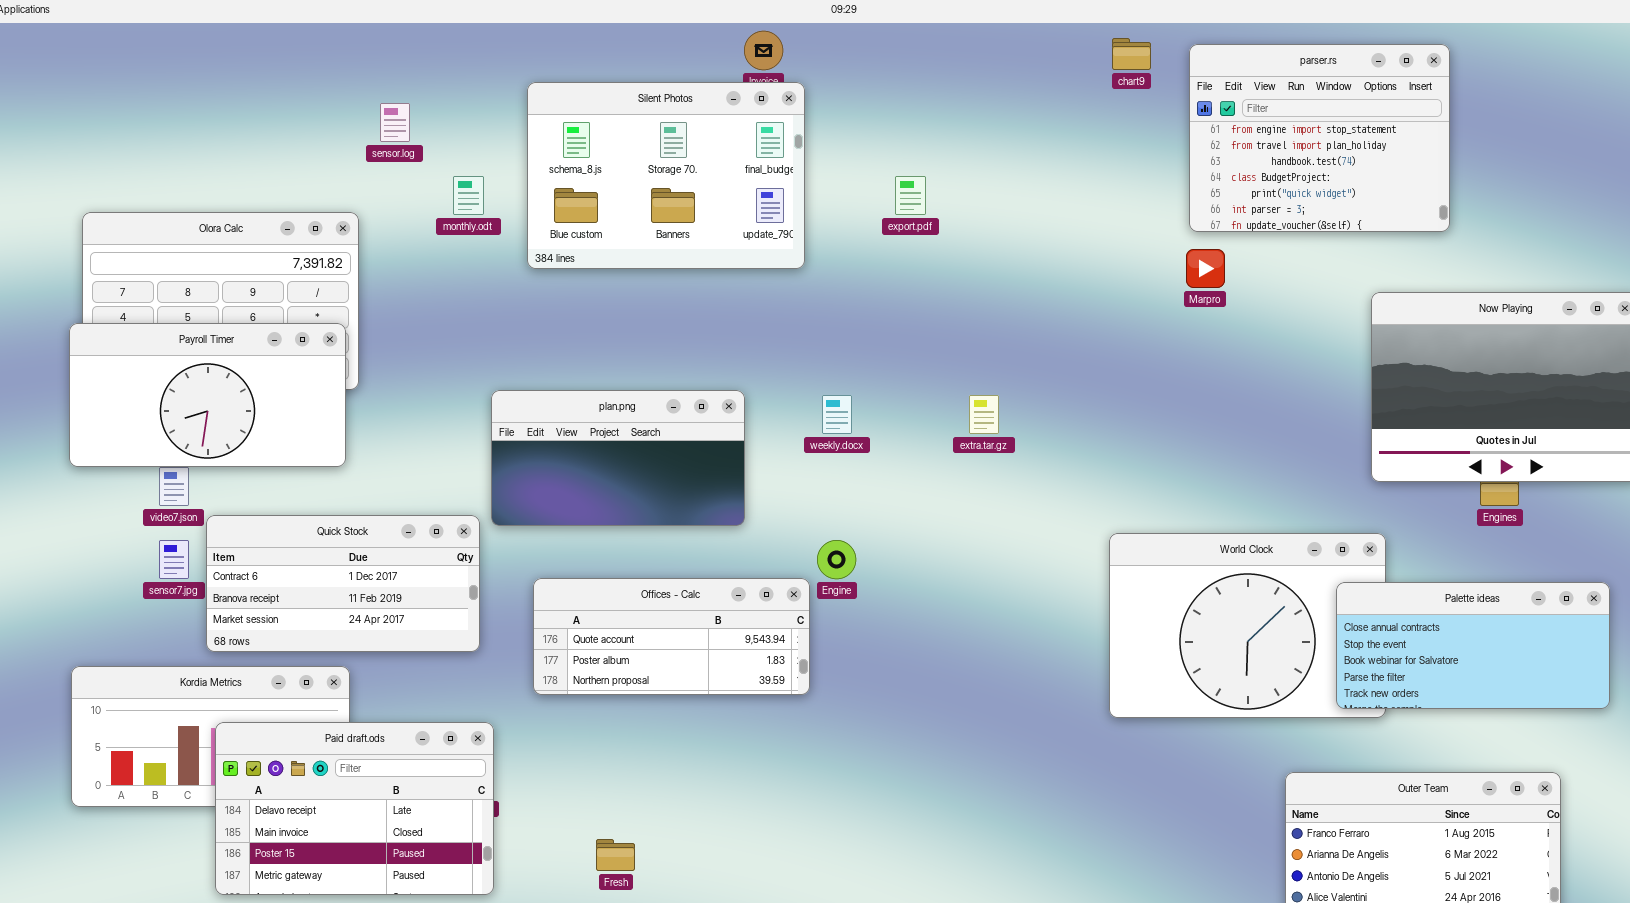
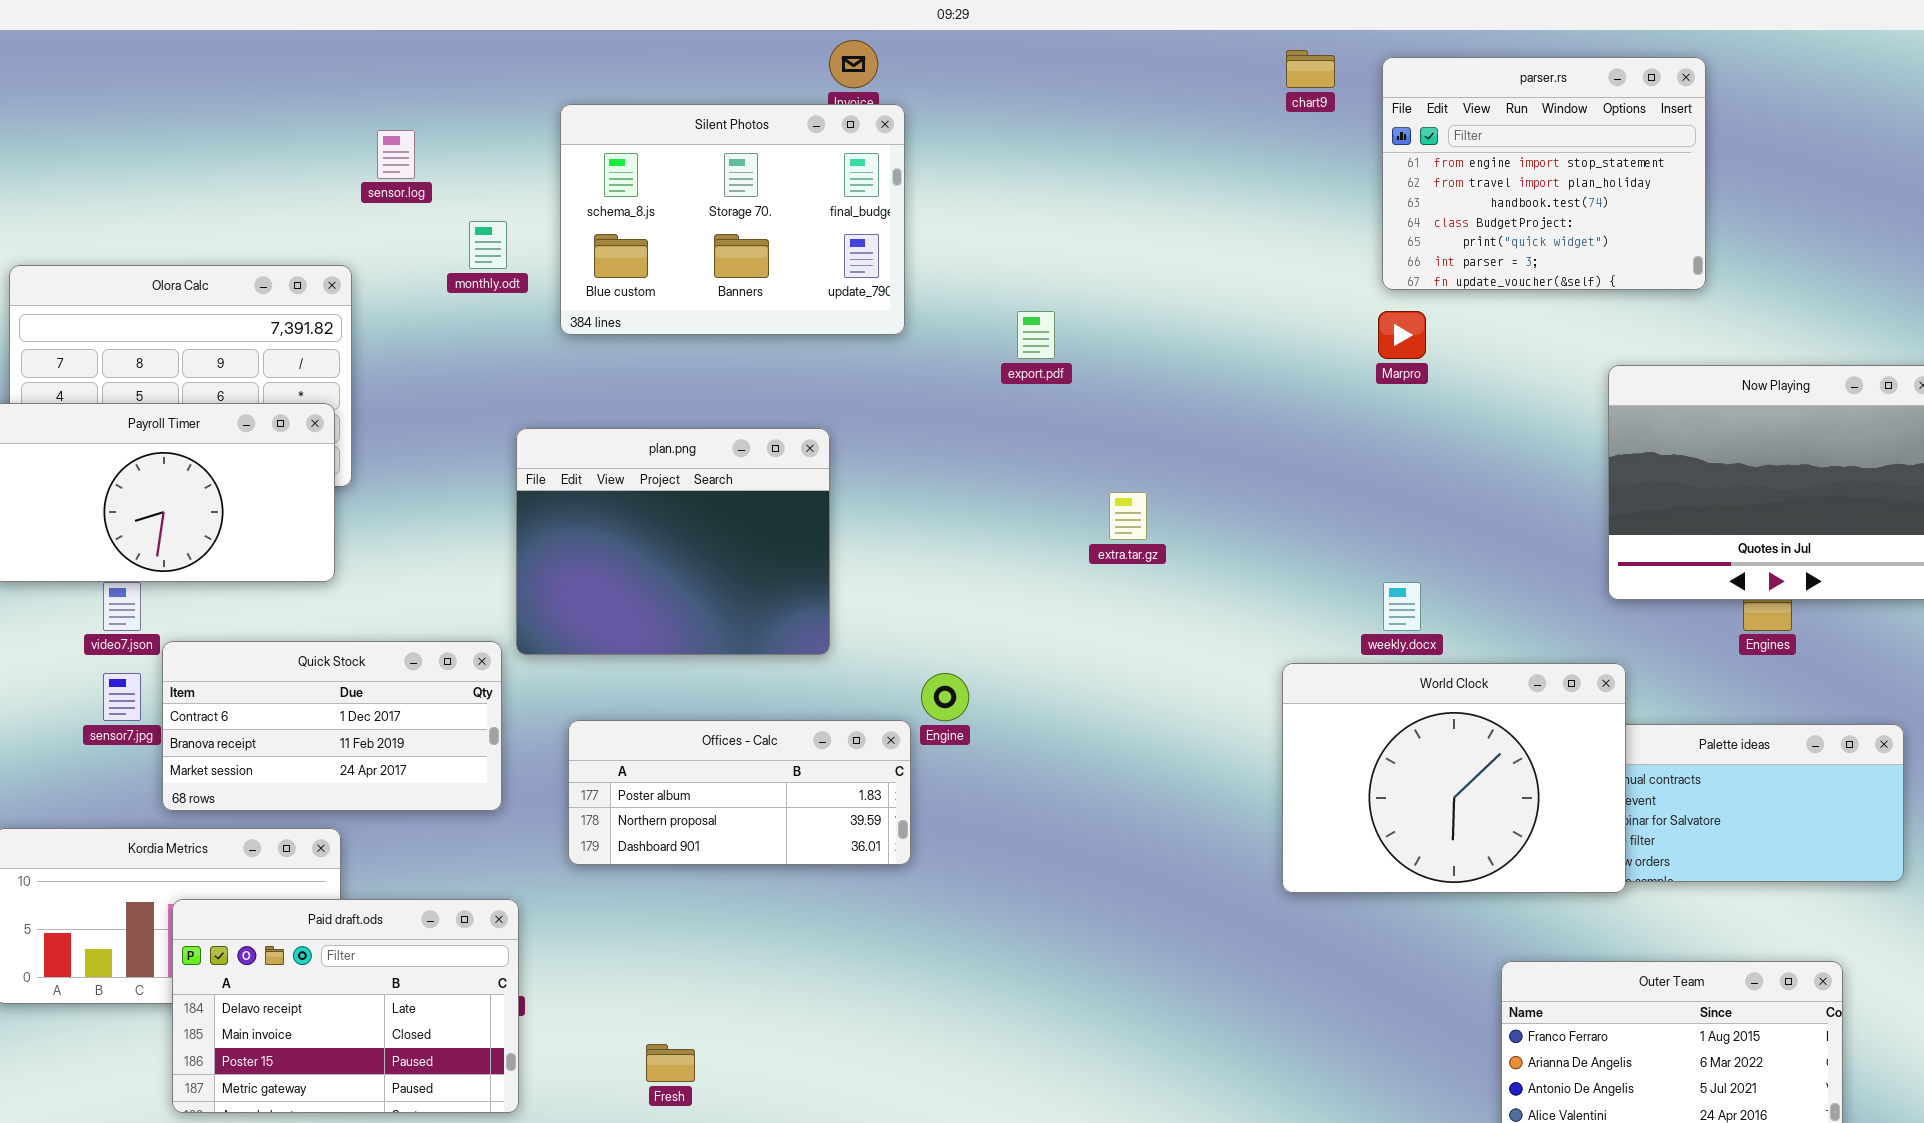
export.pdf: [895,176,926,215] -> [1017,311,1055,359], moved
plan.png: [491,390,745,526] -> [516,428,830,655], resized
weekly.docx: [822,395,852,434] -> [1383,582,1421,631], moved
World Clock: [1109,533,1386,718] -> [1282,663,1626,893], raised
Offices - Calc: [533,578,810,695] -> [568,720,911,865], scrolled down 1 row

